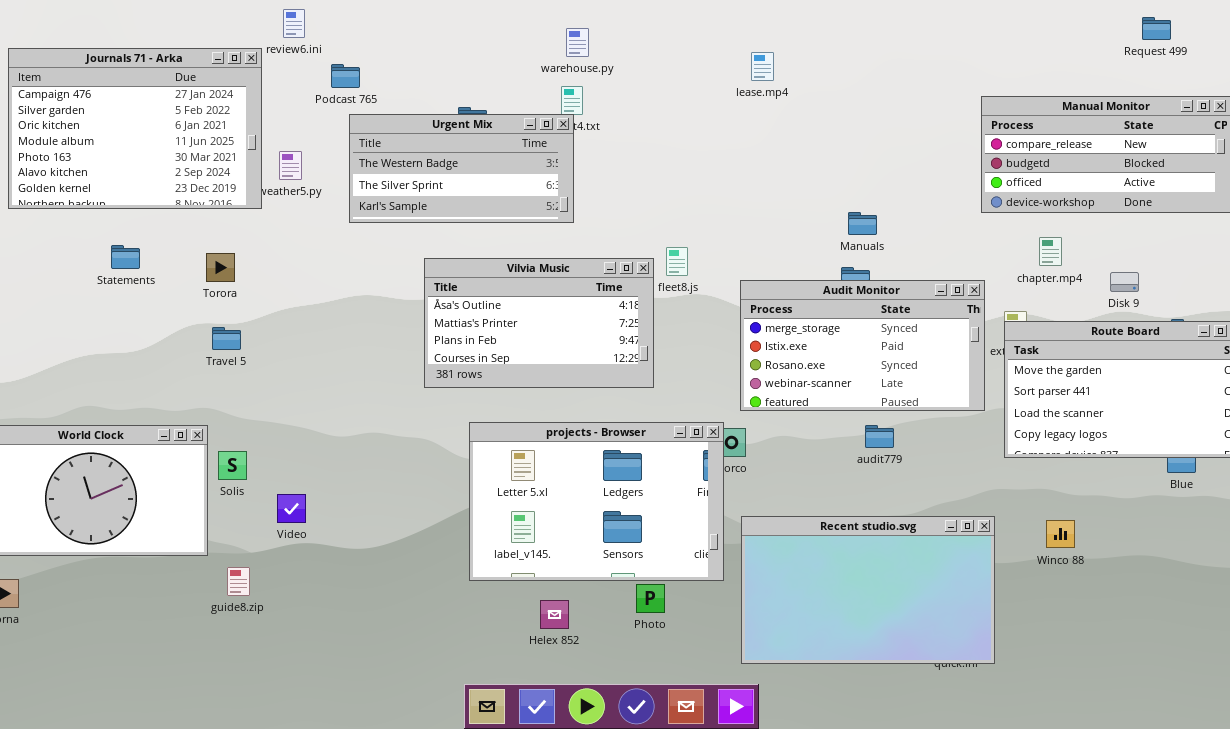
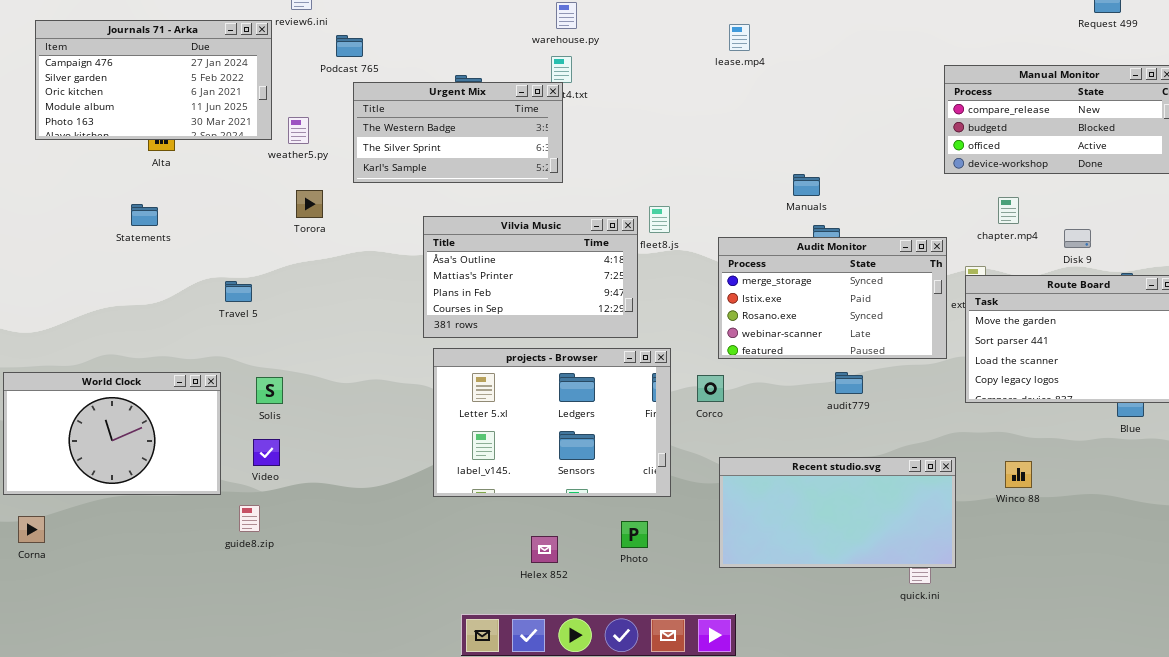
Journals 71 - Arka: [8,48,262,209] -> [35,20,272,140], resized
Manuals: [848,212,877,235] -> [793,174,820,196], moved
Torora: [206,253,235,282] -> [296,190,323,218], moved
projects - Browser: [469,422,724,581] -> [433,348,671,497], moved
Solis: [218,451,247,480] -> [256,377,283,404], moved
Video: [277,494,306,523] -> [253,439,280,466], moved
Recent studio.svg: [741,516,995,664] -> [719,457,956,568], resized

